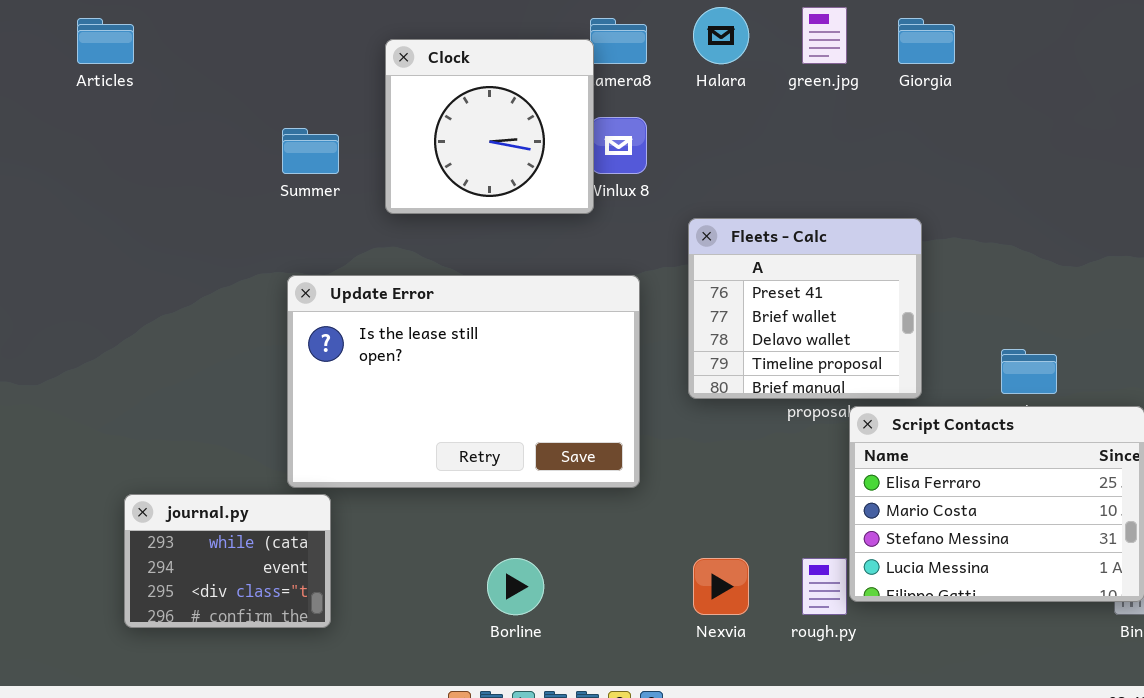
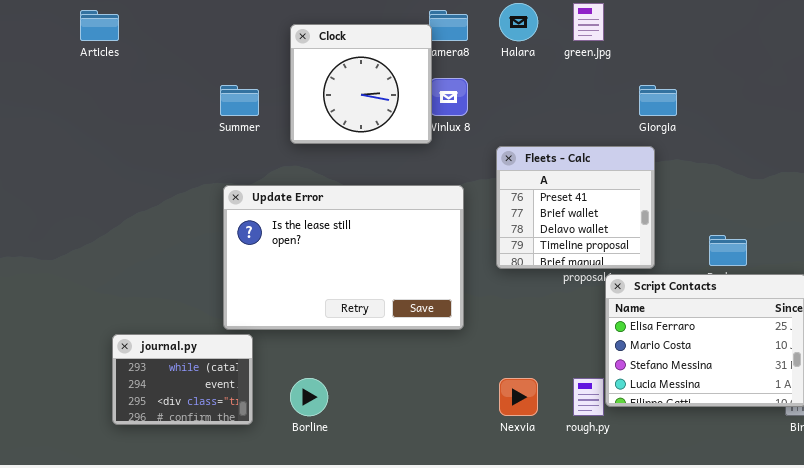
Giorgia: [898,18,955,64] -> [639,85,677,116], moved
Borline: [487,558,544,615] -> [290,378,328,416], moved

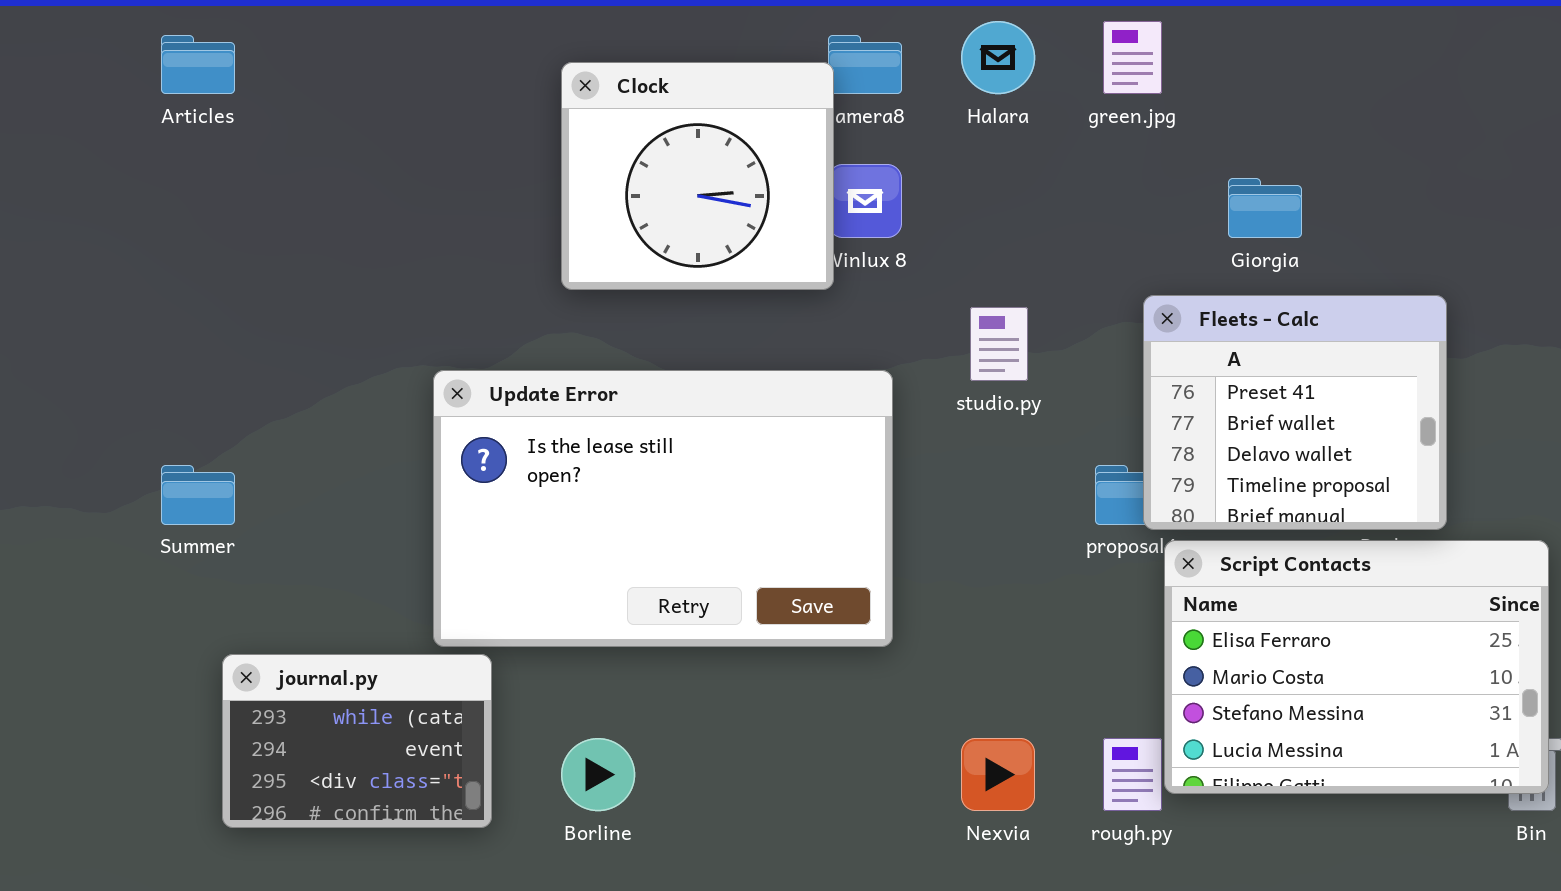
Summer: [220,85,259,116] -> [161,465,235,525], moved
Fleets - Calc: [496,146,655,269] -> [1143,295,1447,530], moved

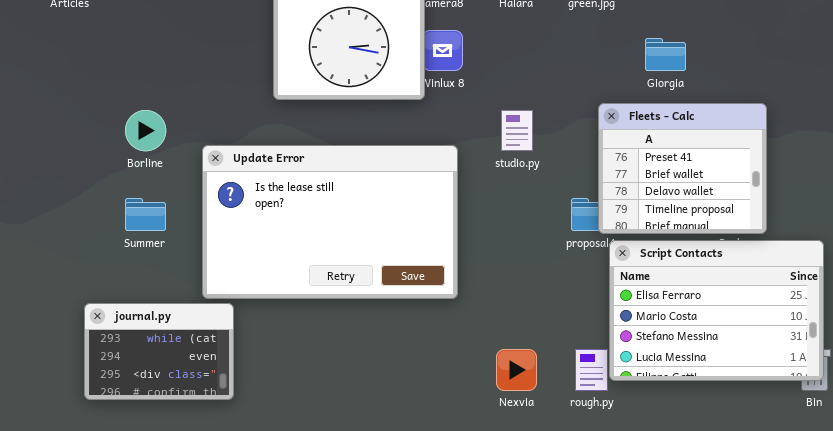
Summer: [161,465,235,525] -> [125,198,166,231], moved
Borline: [561,738,635,811] -> [125,110,166,151], moved

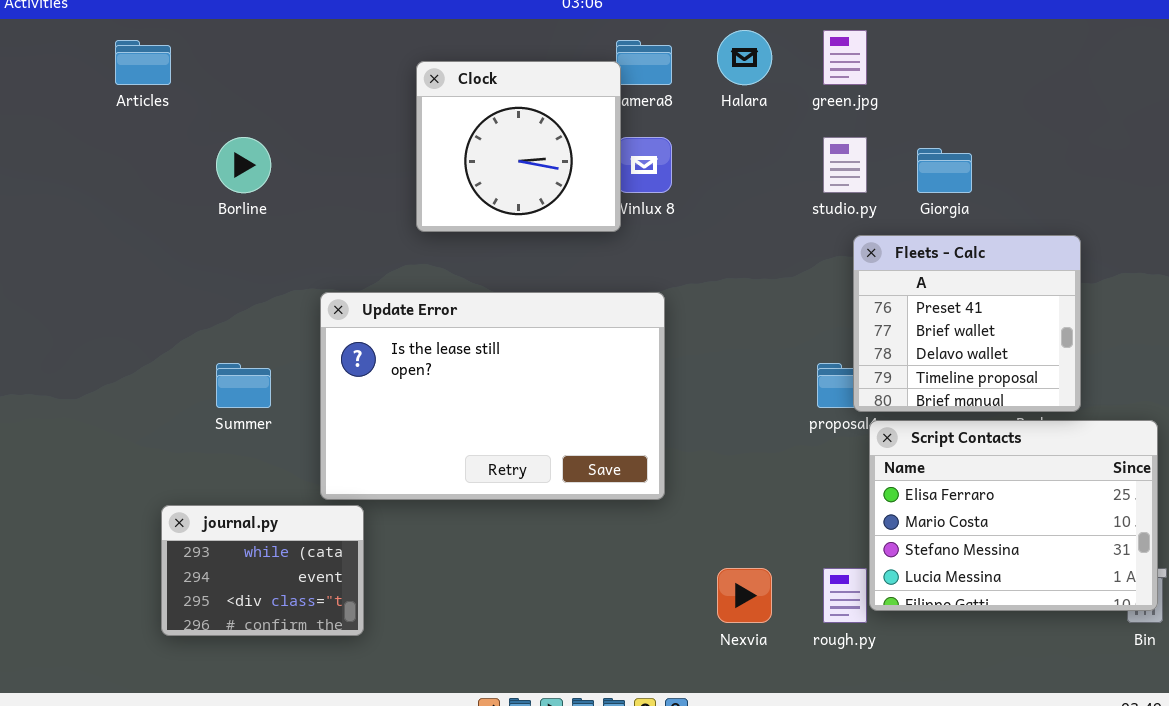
Borline: [125,110,166,151] -> [216,137,271,193], moved
studio.py: [501,110,533,151] -> [823,137,867,193], moved

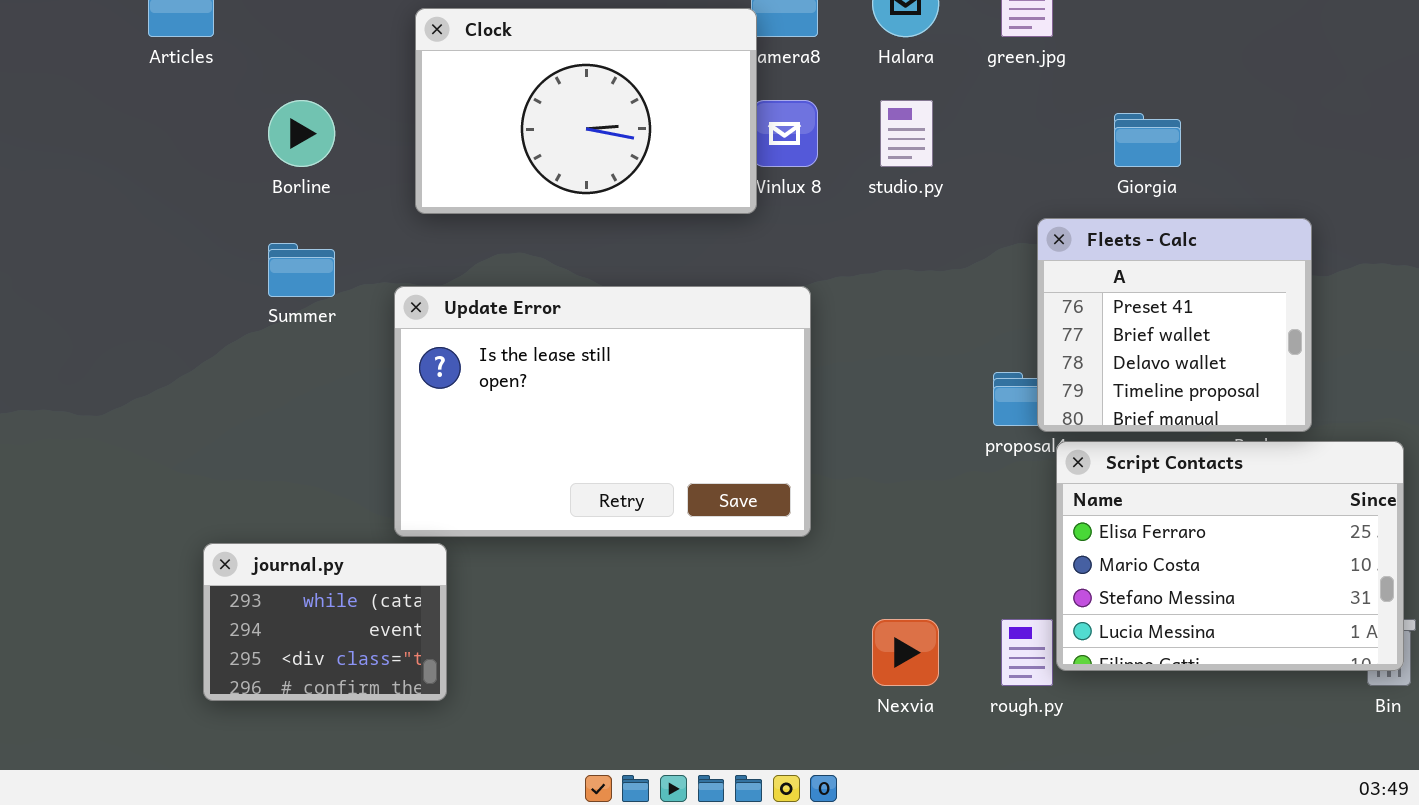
Clock: [416,61,621,232] -> [415,8,757,214], resized
studio.py: [823,137,867,193] -> [880,100,933,167], moved
Summer: [216,363,271,408] -> [268,243,335,297], moved

